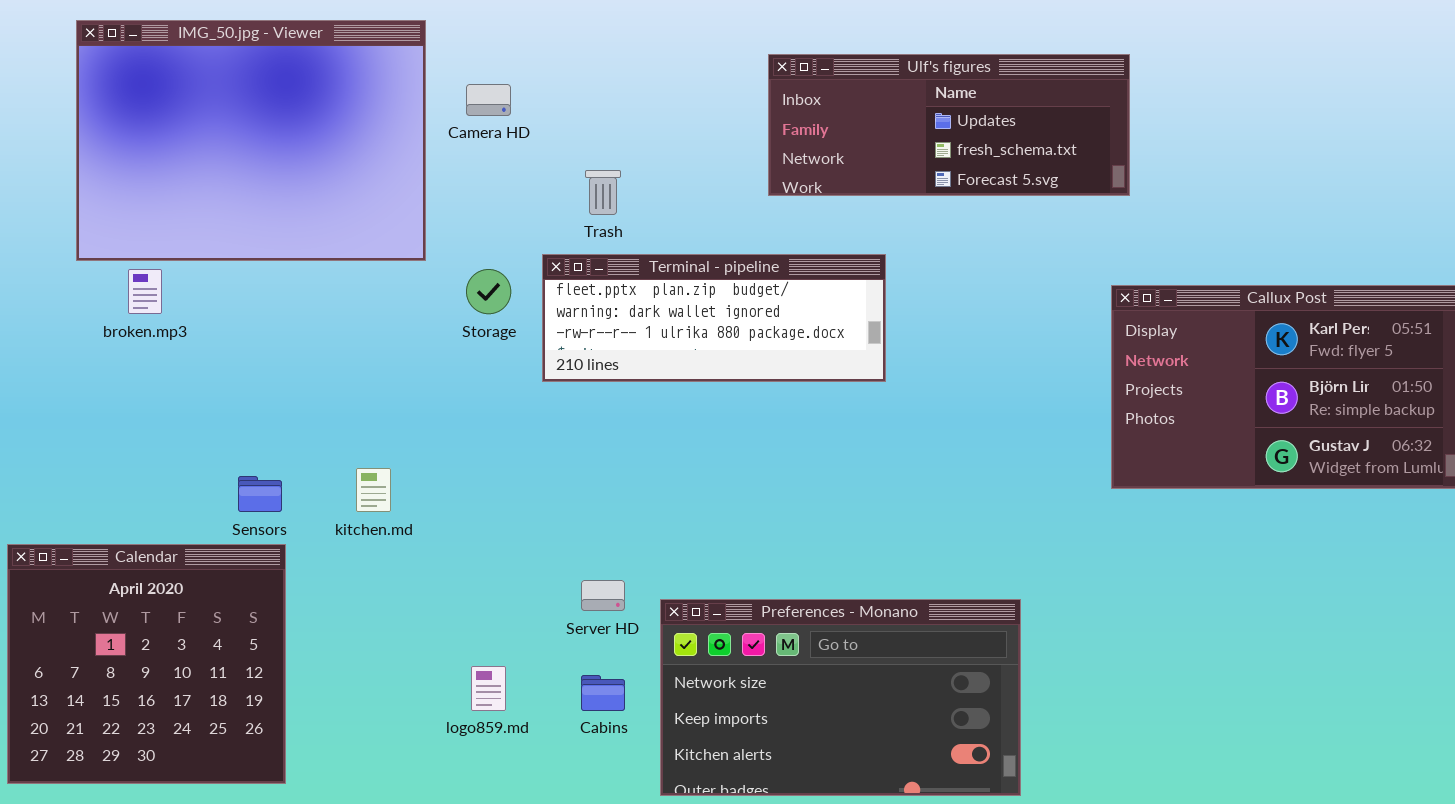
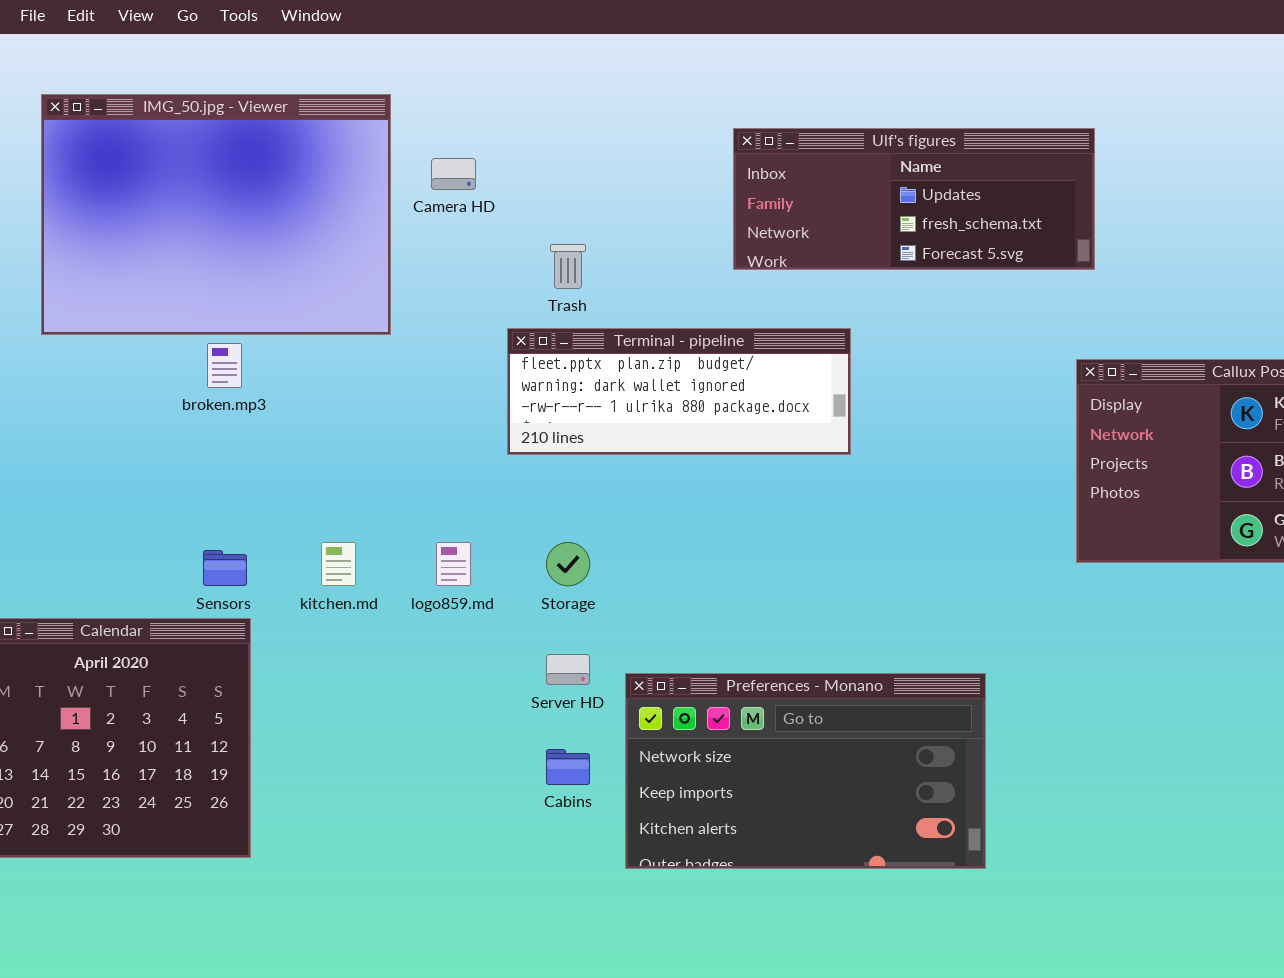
broken.mp3: [128,269,162,314] -> [207,343,242,388], moved
Storage: [466,269,511,314] -> [546,542,590,586], moved
logo859.md: [471,666,506,711] -> [436,542,471,586], moved

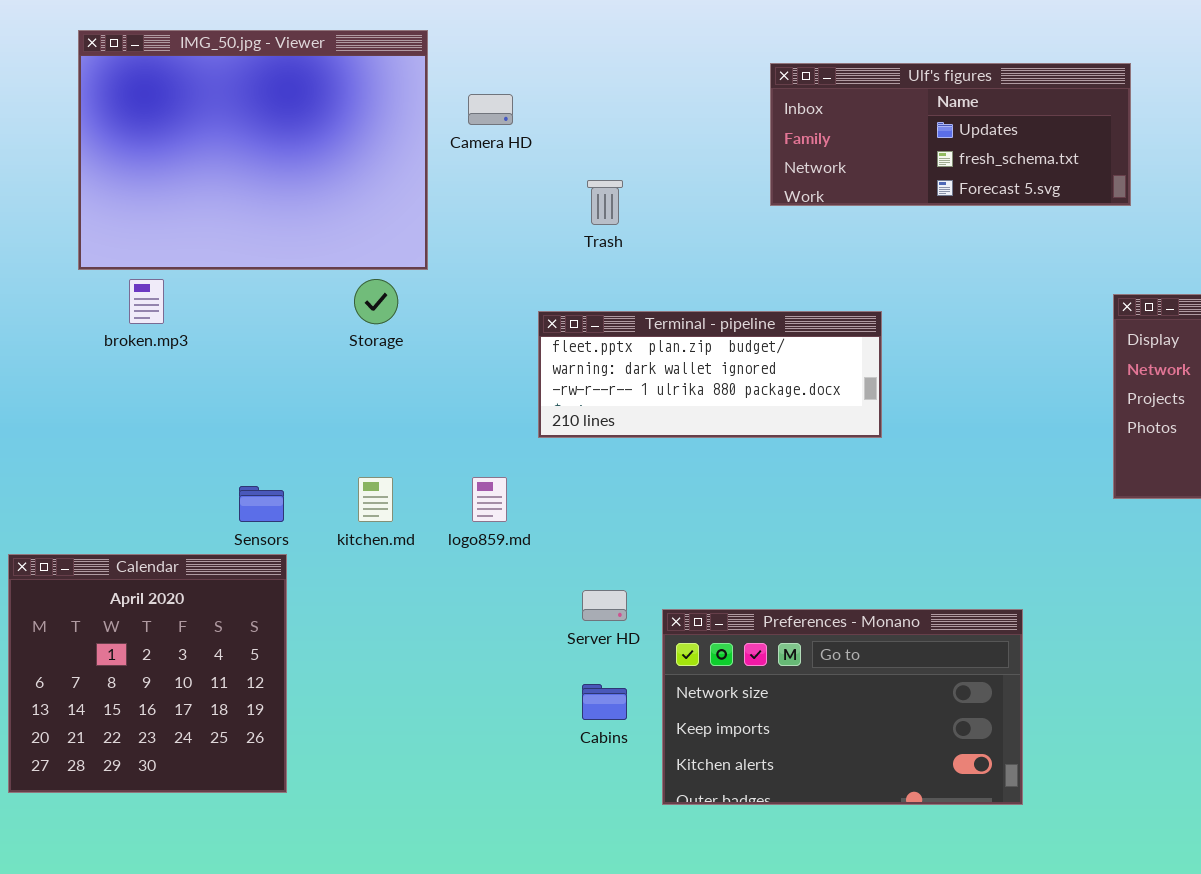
Terminal - pipeline: [507,328,851,455] -> [538,311,882,438], moved
broken.mp3: [207,343,242,388] -> [129,279,164,324], moved
Storage: [546,542,590,586] -> [354,279,398,324], moved

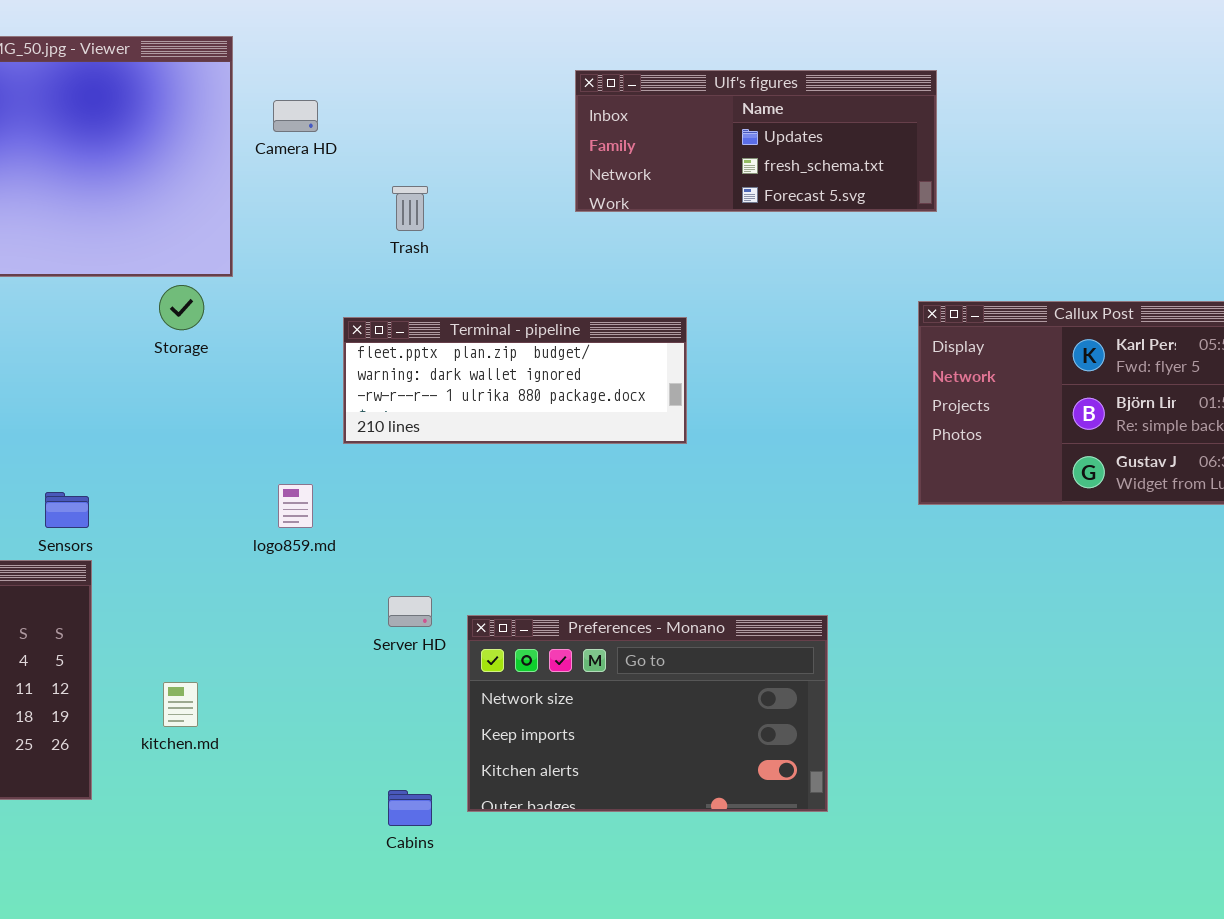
kitchen.md: [358,477,393,522] -> [163,682,198,727], moved
Cabins: [582,684,627,720] -> [388,790,432,826], moved

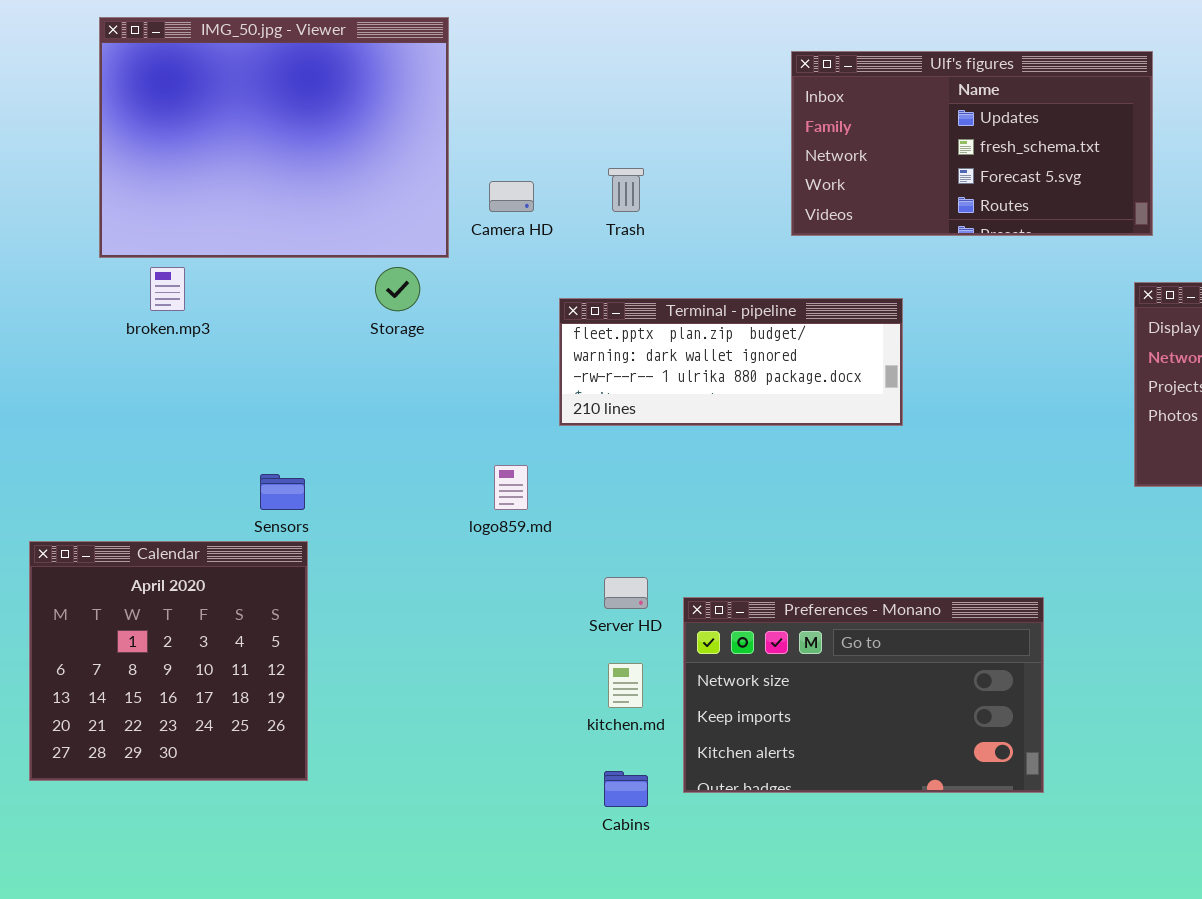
Ulf's figures: [575,70,937,212] -> [791,51,1153,236], resized
Camera HD: [273,100,318,132] -> [489,181,534,212], moved
kitchen.md: [163,682,198,727] -> [608,663,643,708], moved

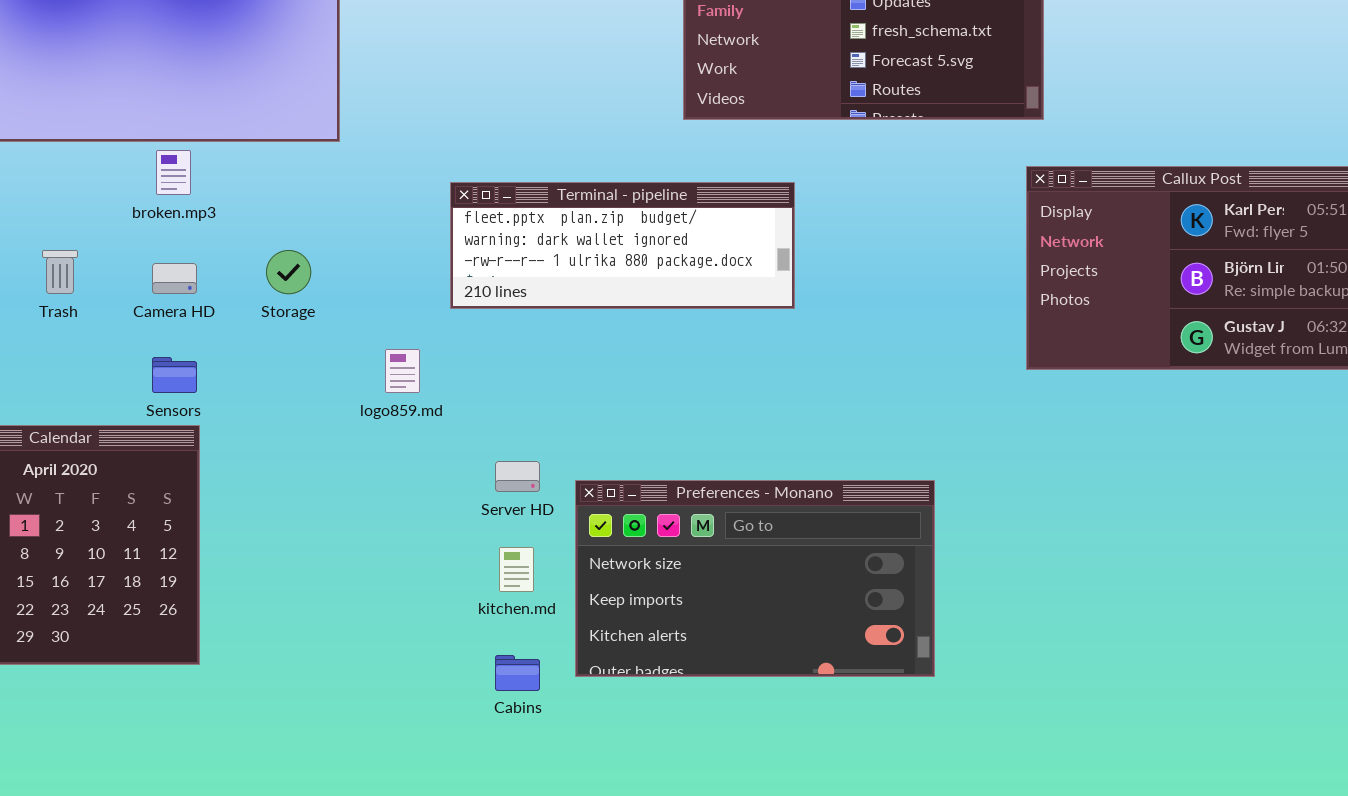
Trash: [608,168,644,212] -> [42,250,78,294], moved
Camera HD: [489,181,534,212] -> [152,263,197,294], moved
broken.mp3: [150,267,185,311] -> [156,150,191,195], moved
Storage: [375,267,420,311] -> [266,250,311,294], moved

